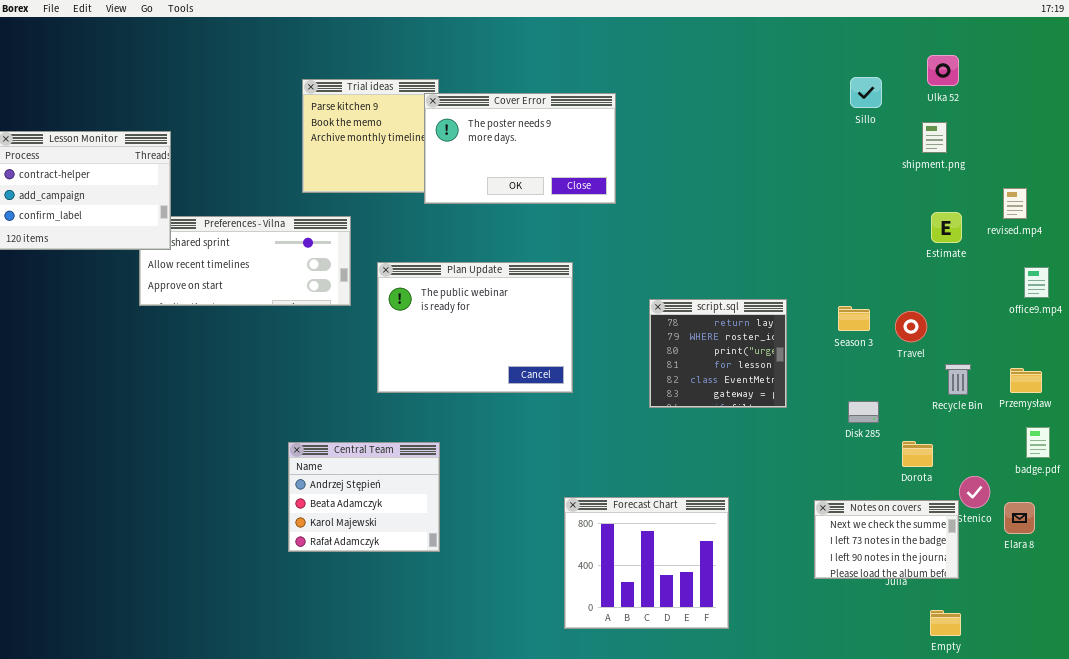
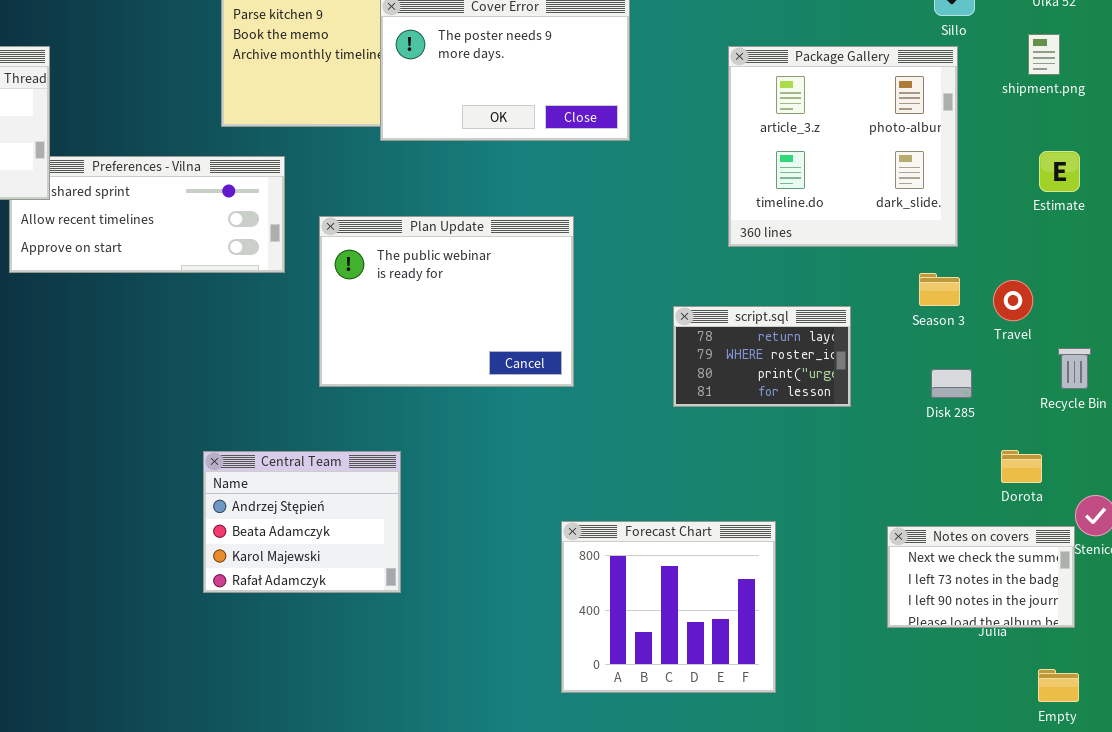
Package Gallery: none -> [728,46,958,247], opened
script.sql: [649,299,787,408] -> [673,306,851,407], resized
Disk 285: [848,401,879,423] -> [931,369,972,398], moved

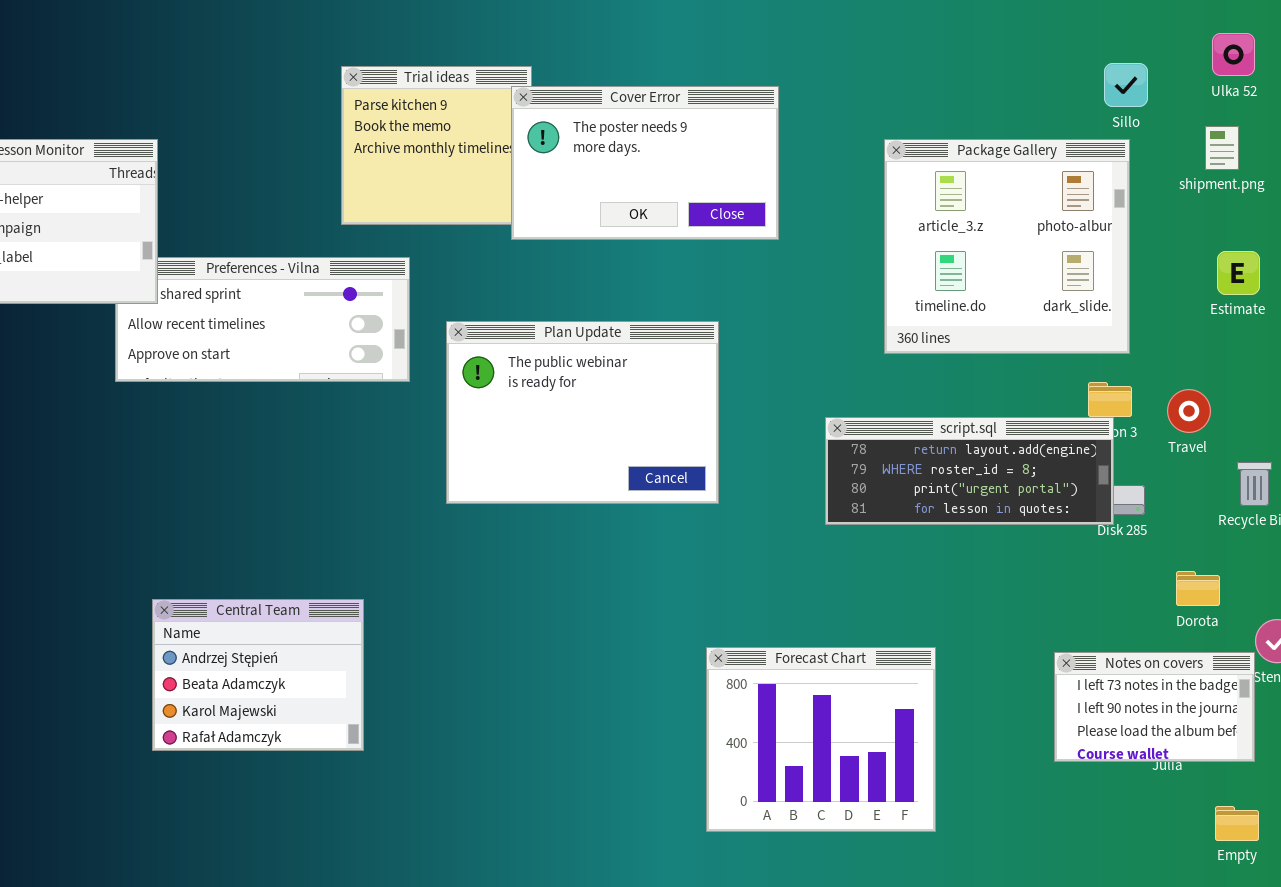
script.sql: [673,306,851,407] -> [825,417,1114,525], resized
Central Team: [203,451,401,593] -> [152,599,364,751], moved
Notes on covers: [887,526,1075,628] -> [1054,652,1255,762], scrolled down 1 row

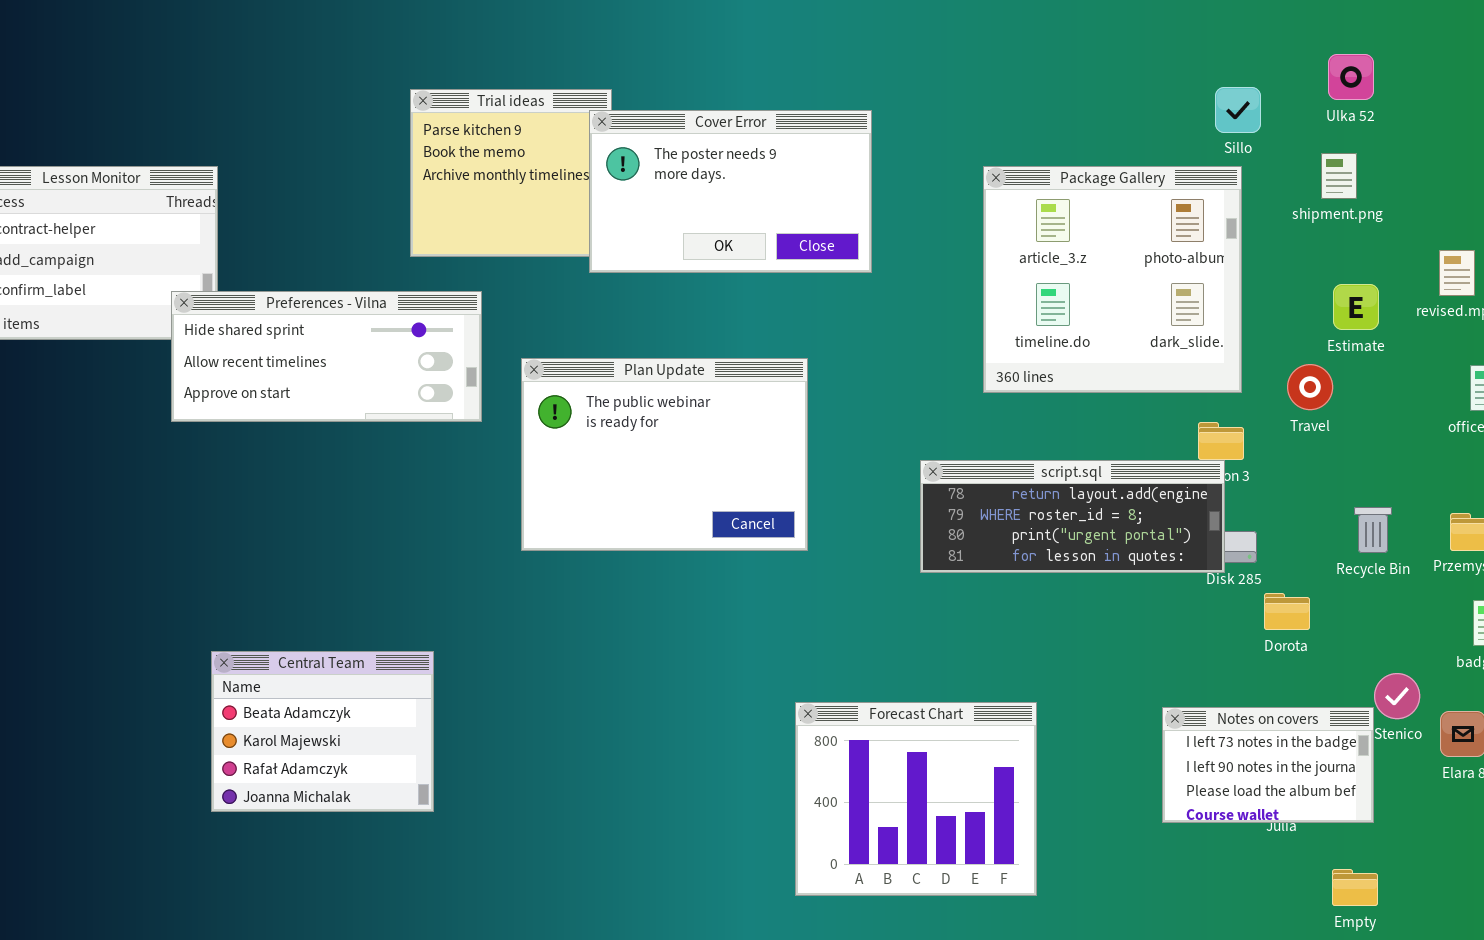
Preferences - Vilna: [115,257,410,382] -> [171,291,482,422], raised
Travel: [1167,389,1211,433] -> [1287,364,1333,410], moved
Dorota: [1176,571,1220,606] -> [1264,593,1310,630], moved
Central Team: [152,599,364,751] -> [211,651,434,812], scrolled down 1 row

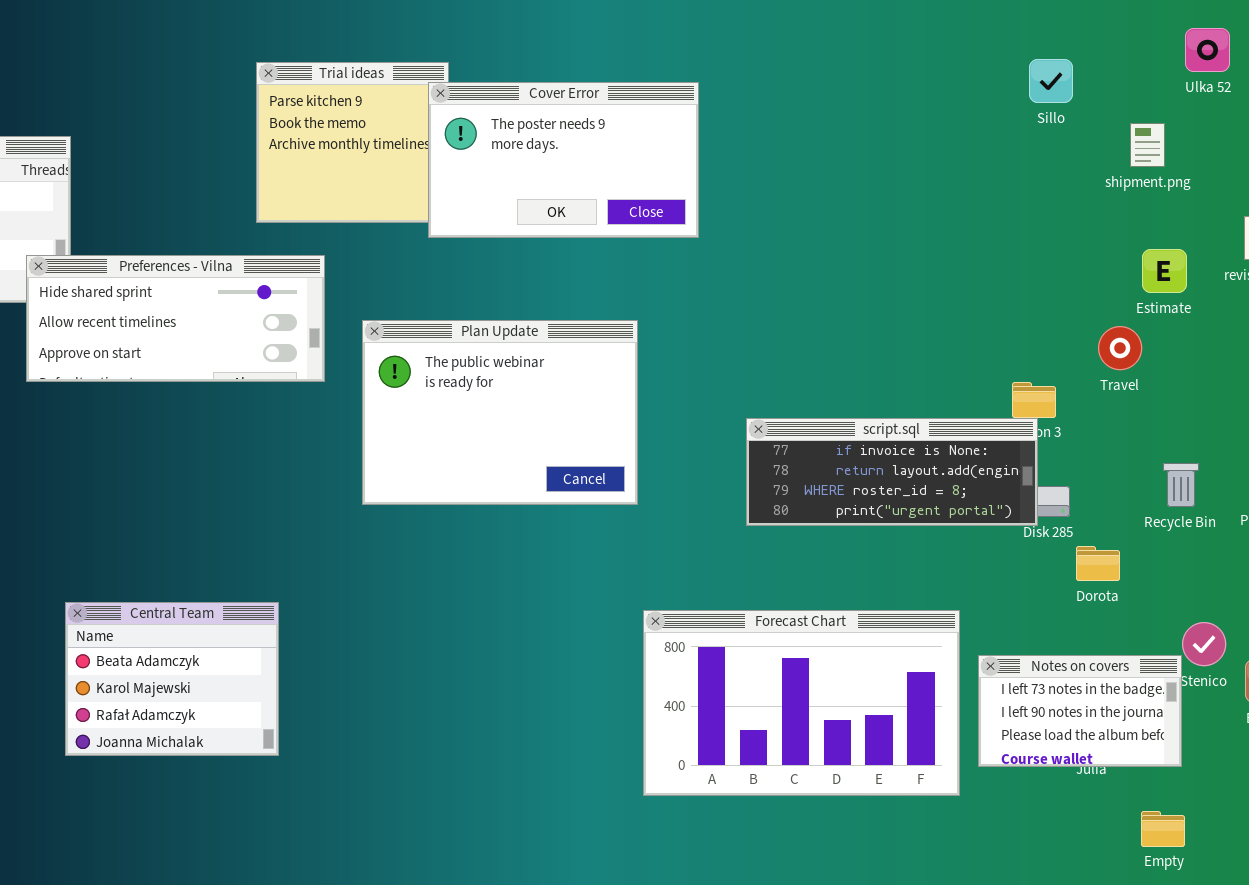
Ulka 52: [1328,54,1374,100] -> [1185,28,1230,72], moved
Package Gallery: [983,166,1242,393] -> none, closed
script.sql: [920,460,1225,573] -> [746,418,1038,526], scrolled up 1 row
Forecast Chart: [795,702,1037,896] -> [643,610,960,796], moved, resized

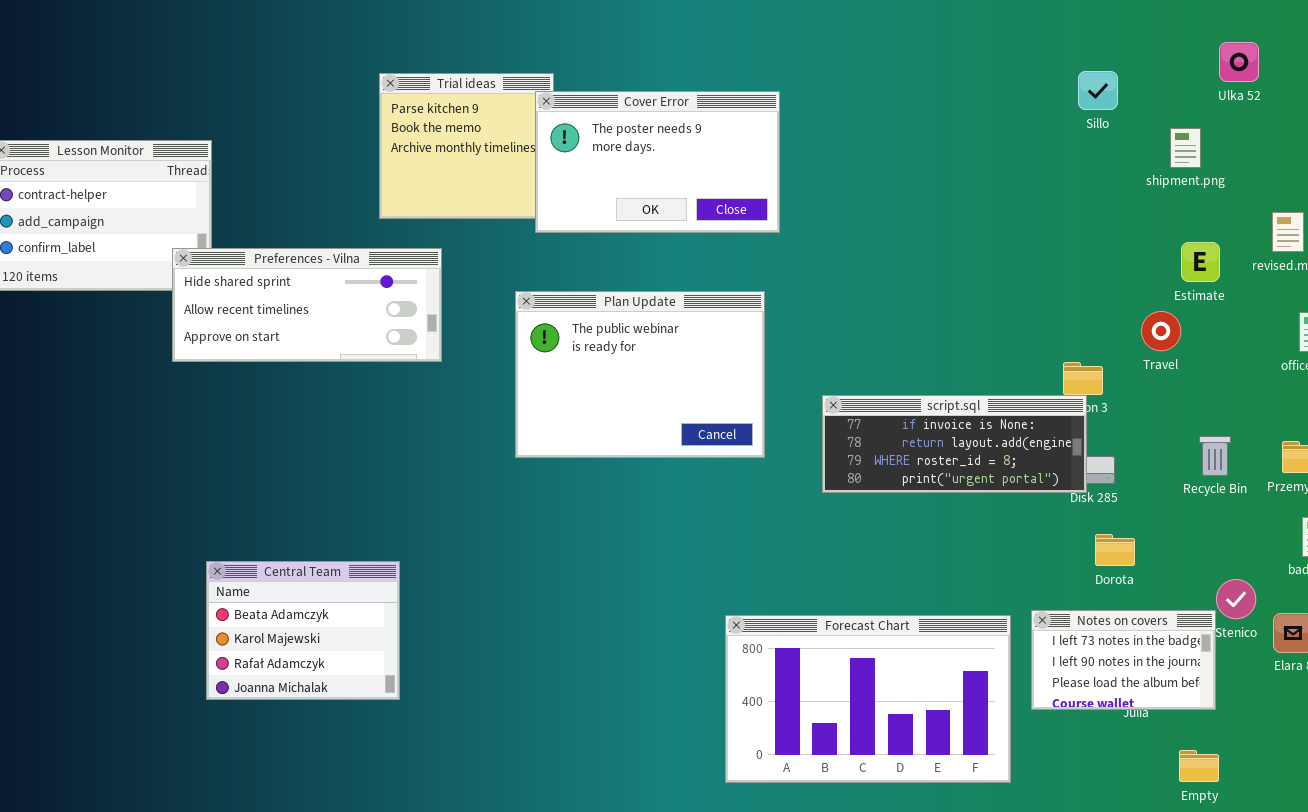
Plan Update: [362,320,638,505] -> [515,291,765,458], moved
Dorota: [1076,546,1120,581] -> [1095,534,1135,566], moved
Forecast Chart: [643,610,960,796] -> [725,615,1011,783], moved

